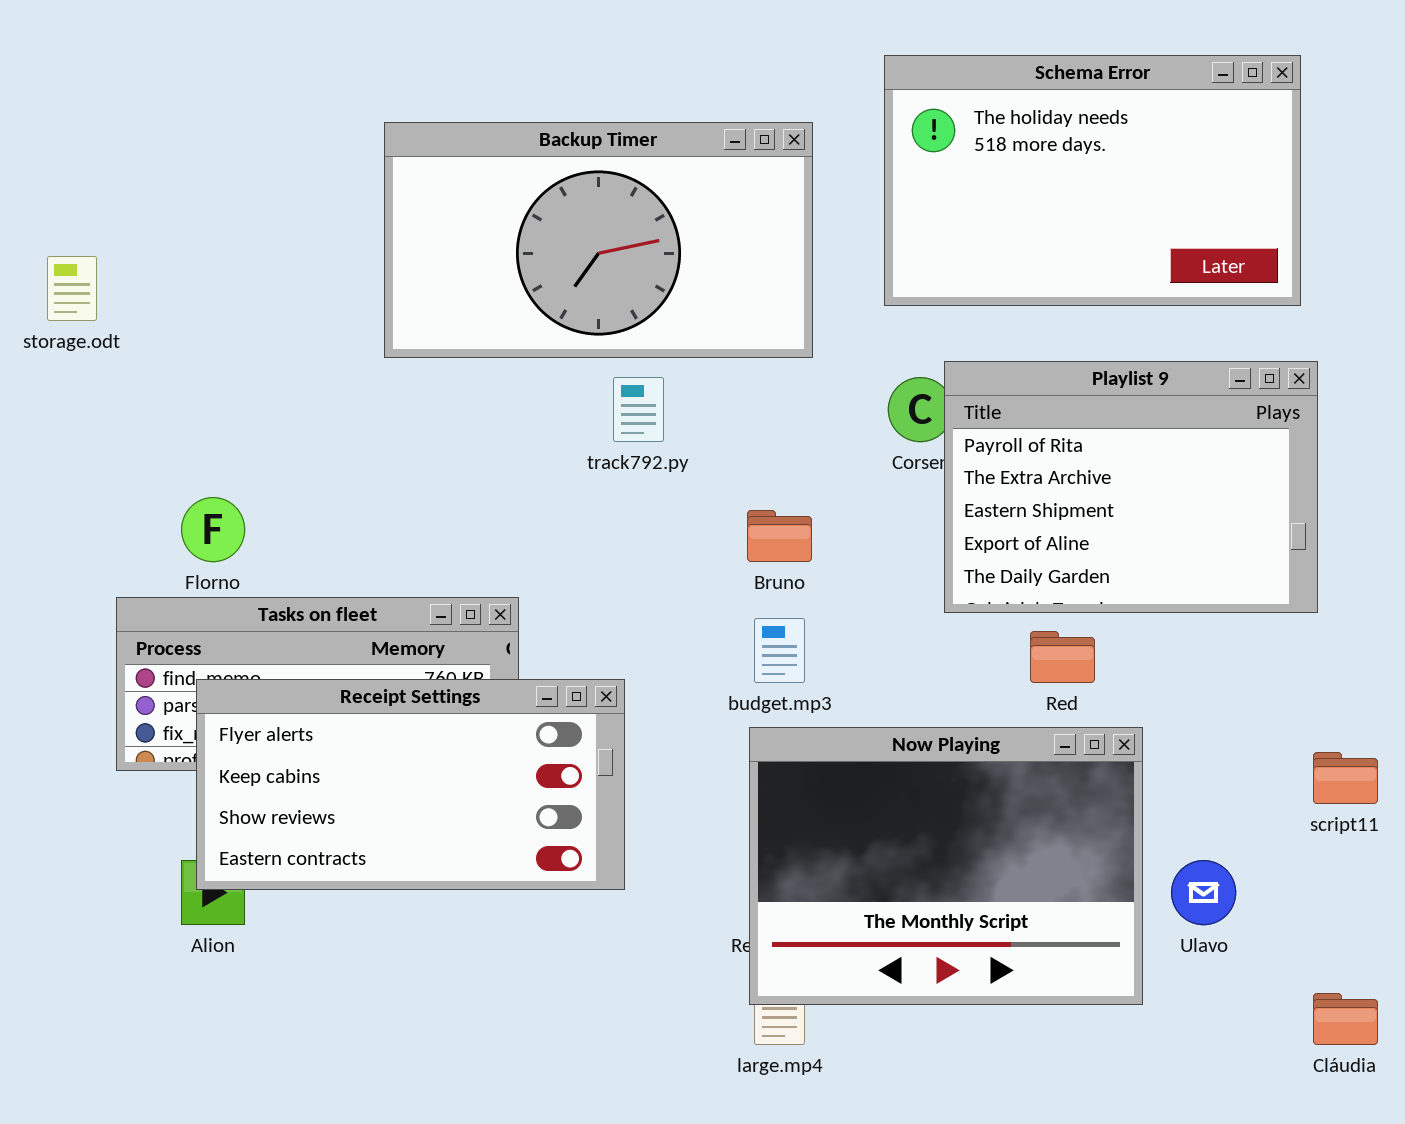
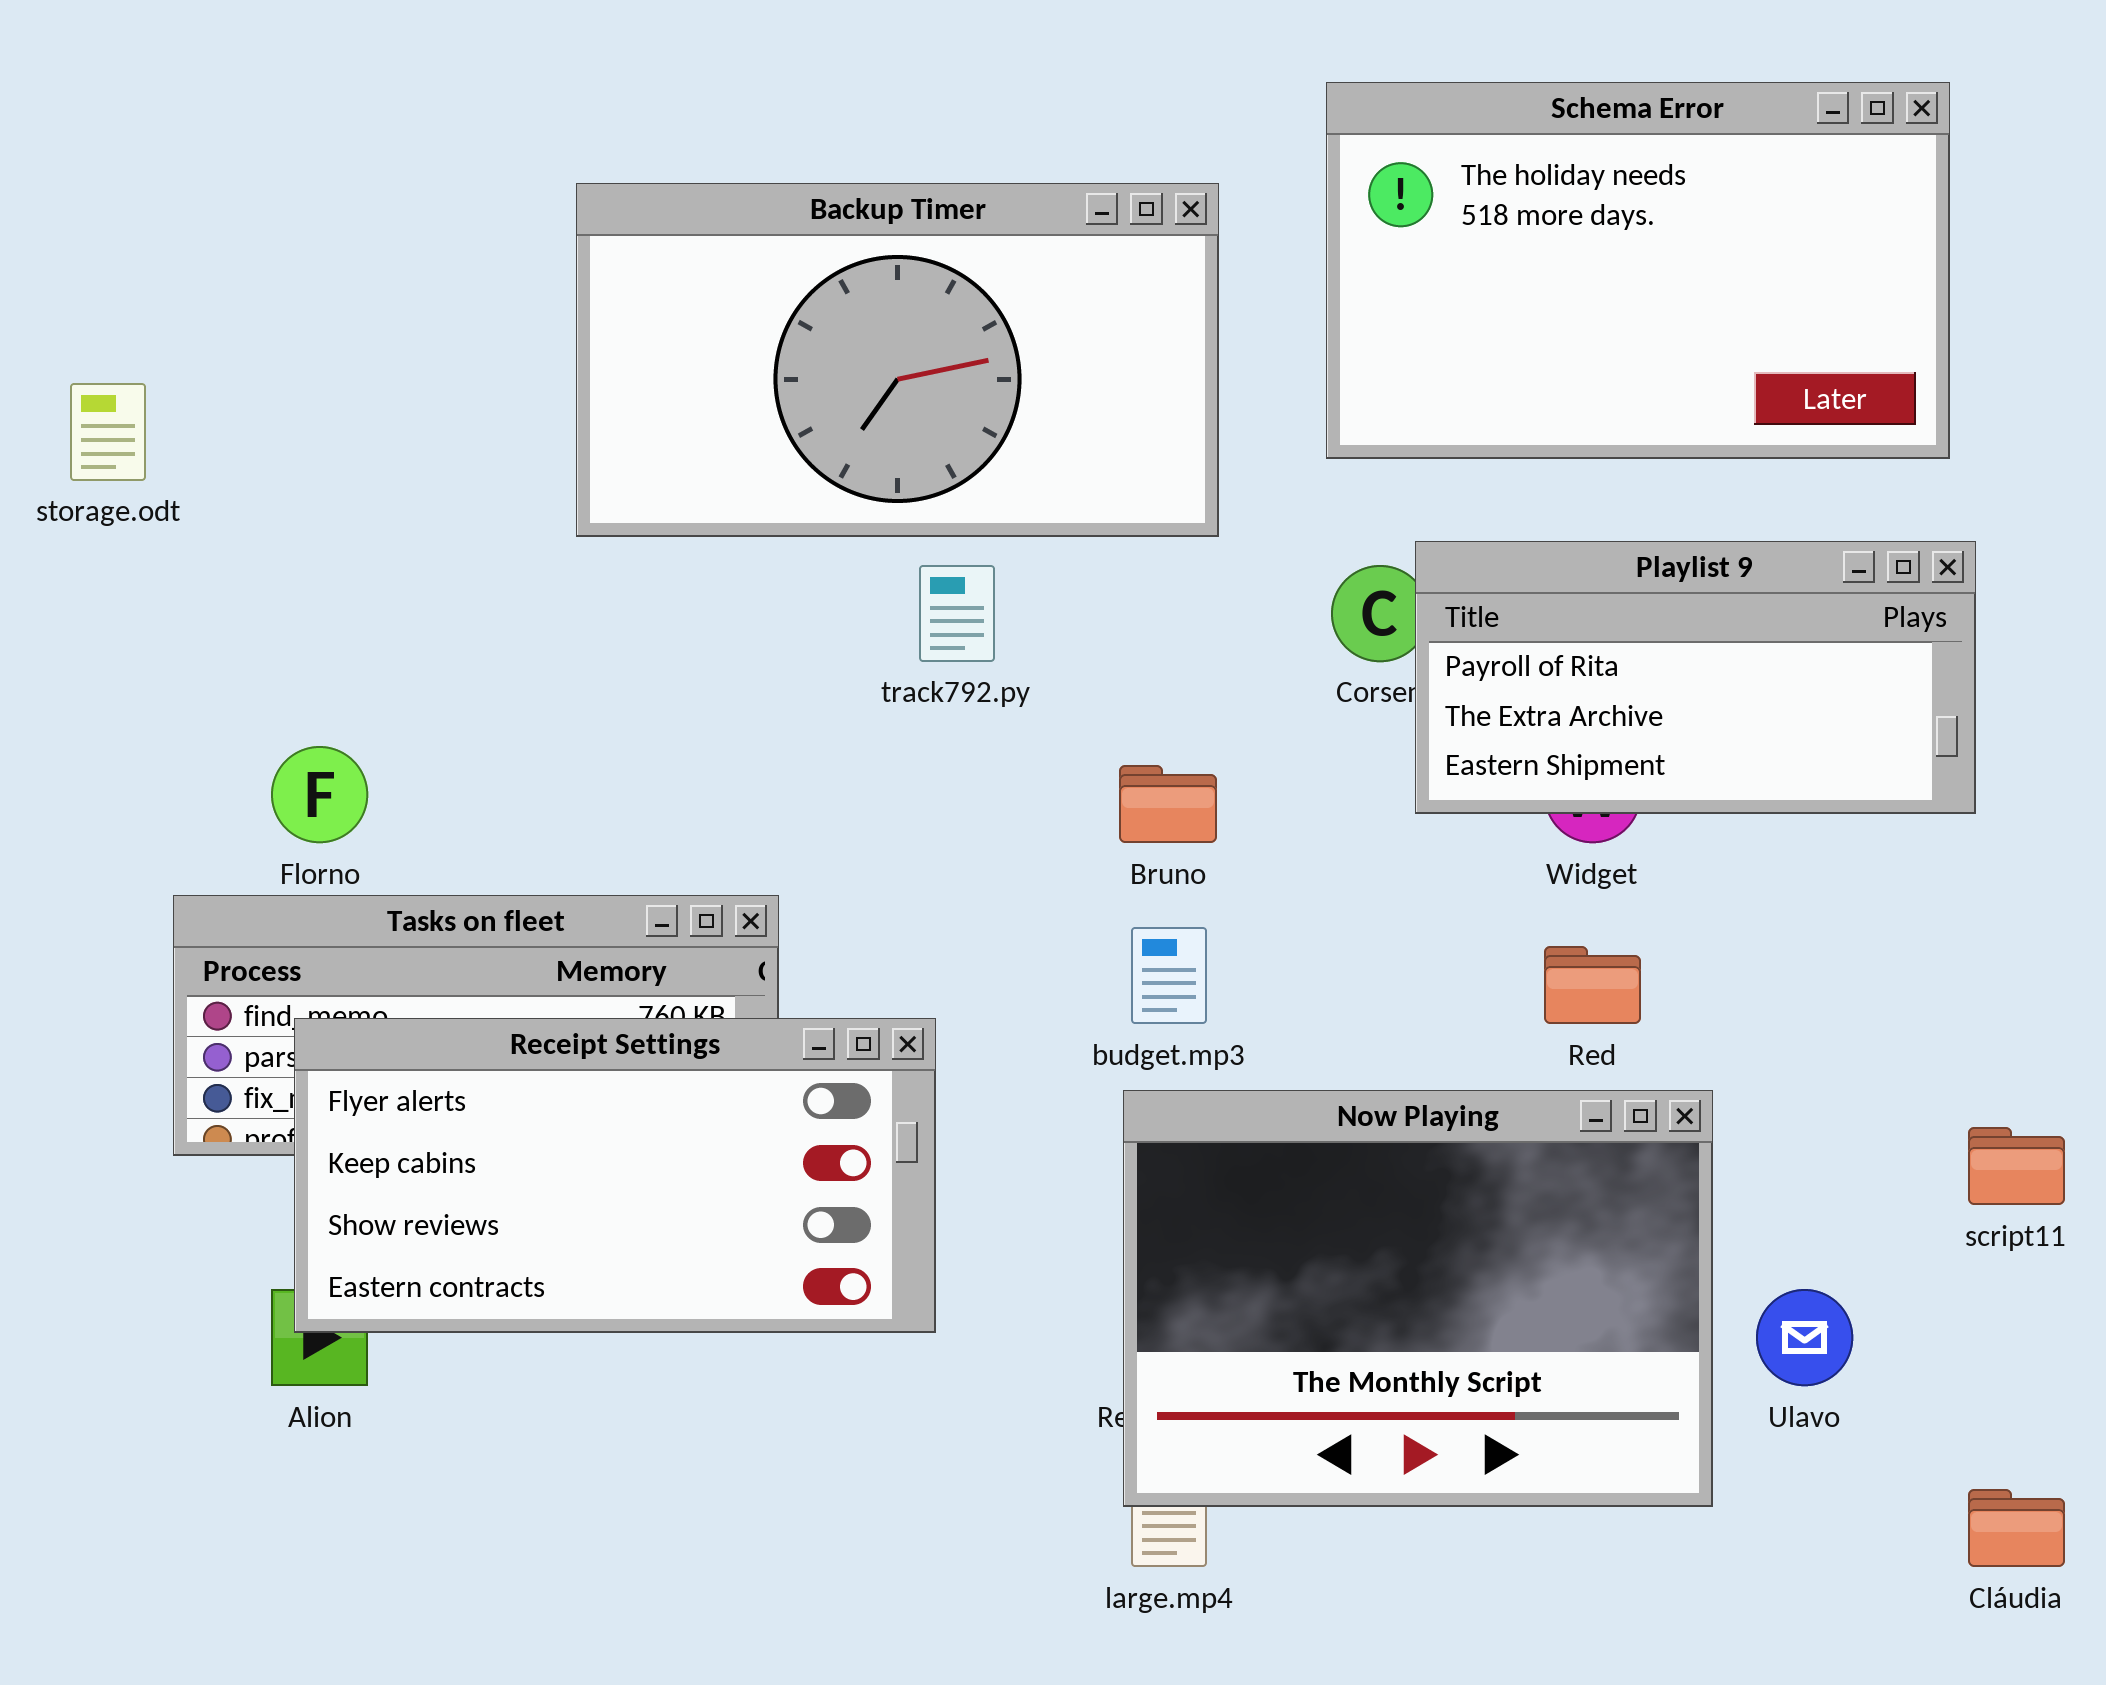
Playlist 9: [944,361,1318,613] -> [1415,541,1976,814], resized

